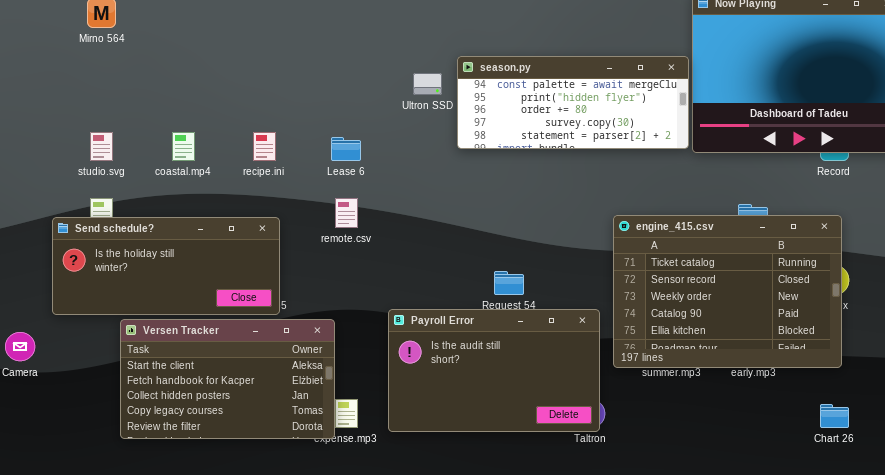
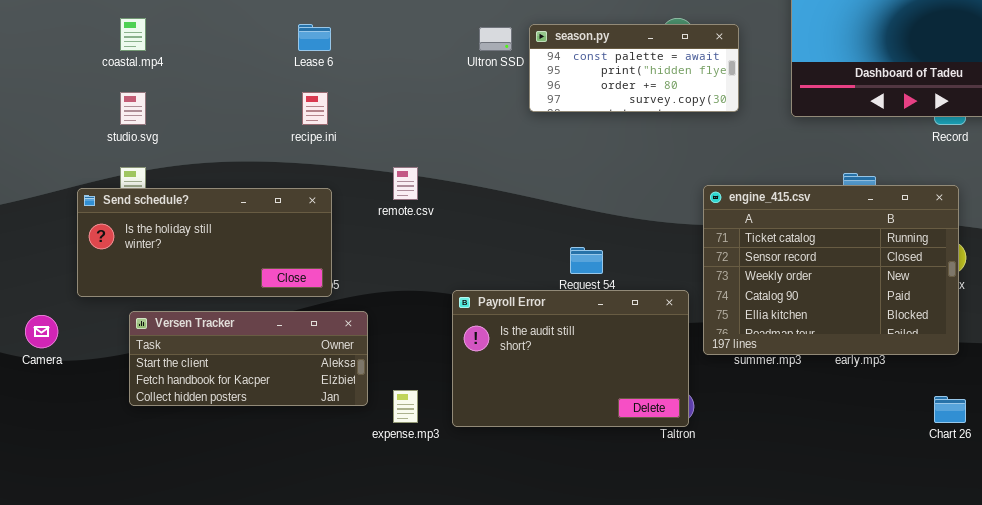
season.py: [457,56,689,149] -> [529,24,739,112], resized
coastal.mp4: [172,132,195,161] -> [120,18,146,51], moved
Lease 6: [331,137,361,161] -> [298,24,331,51], moved
Versen Tracker: [120,319,335,439] -> [129,311,368,406], moved, resized

